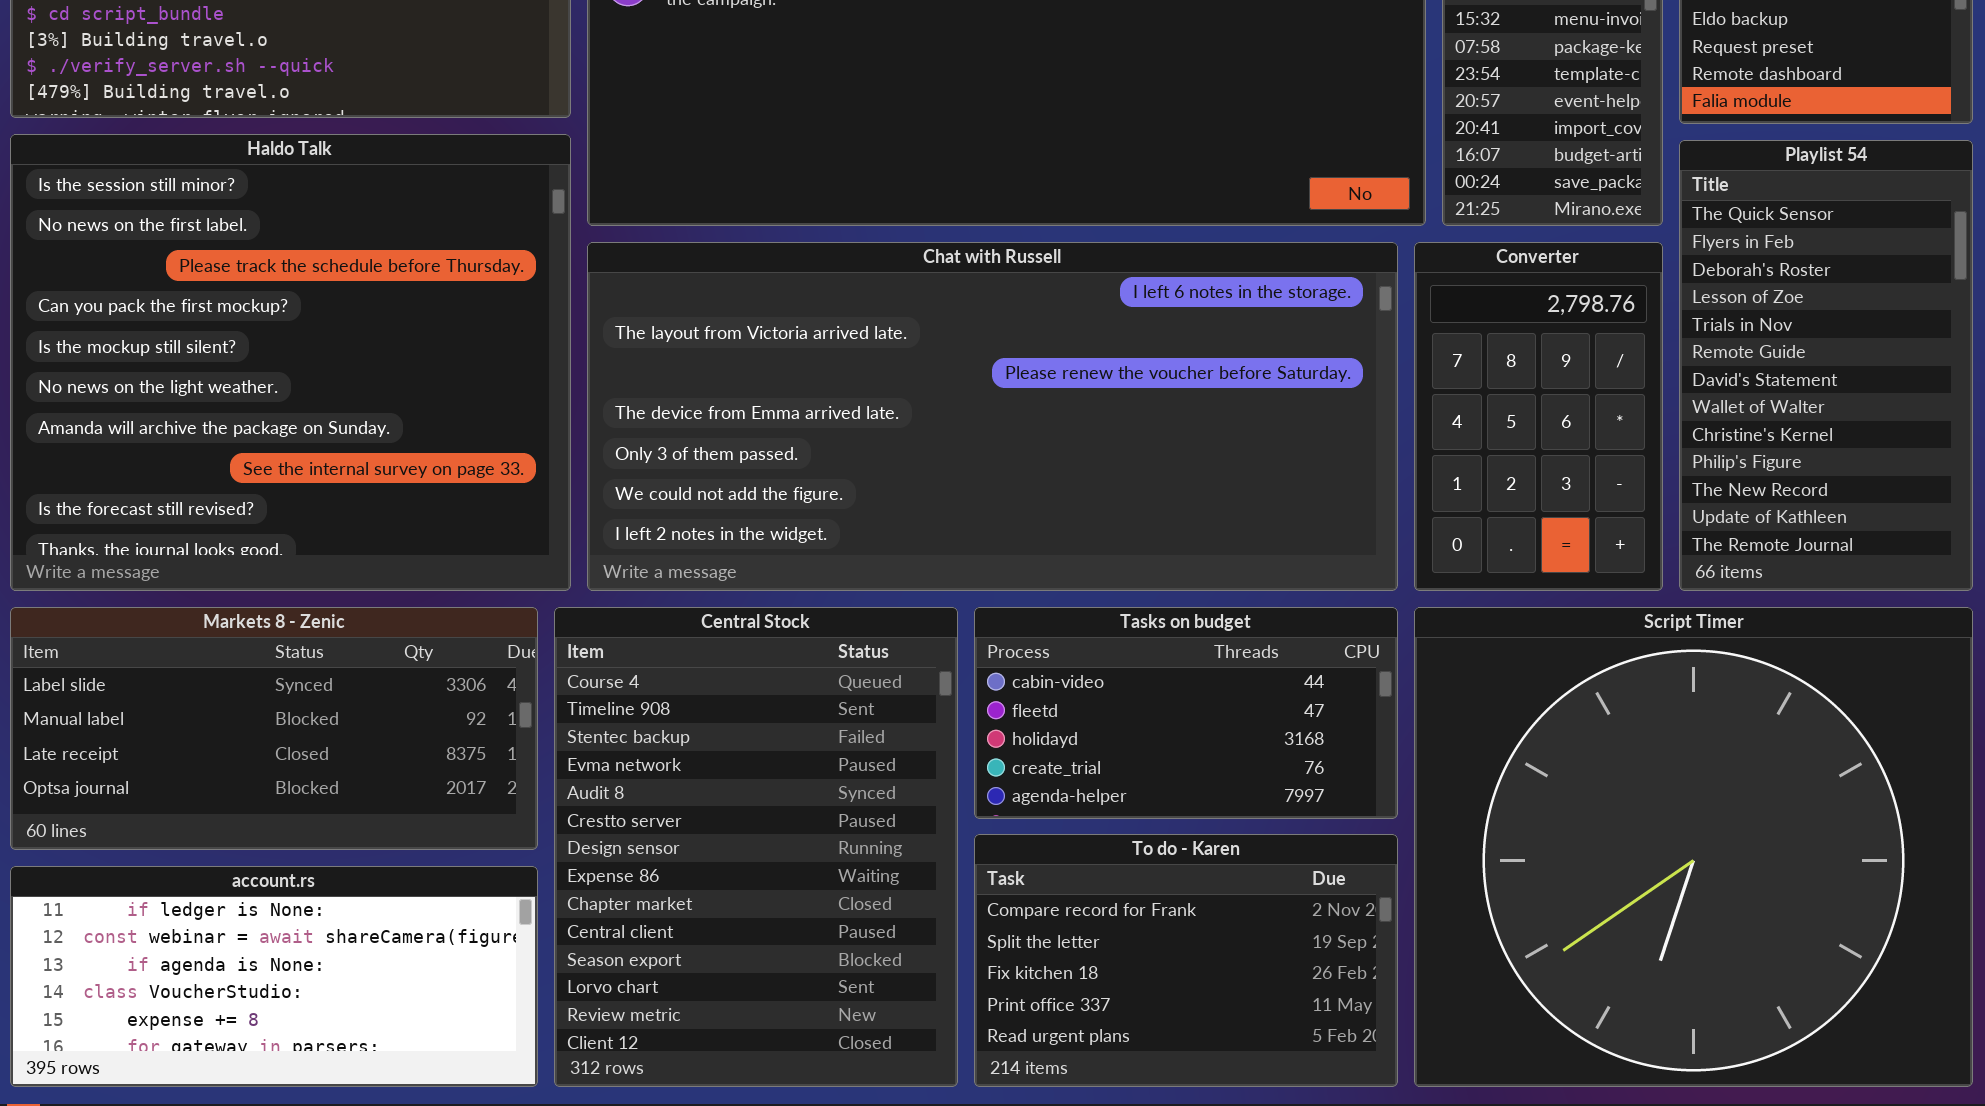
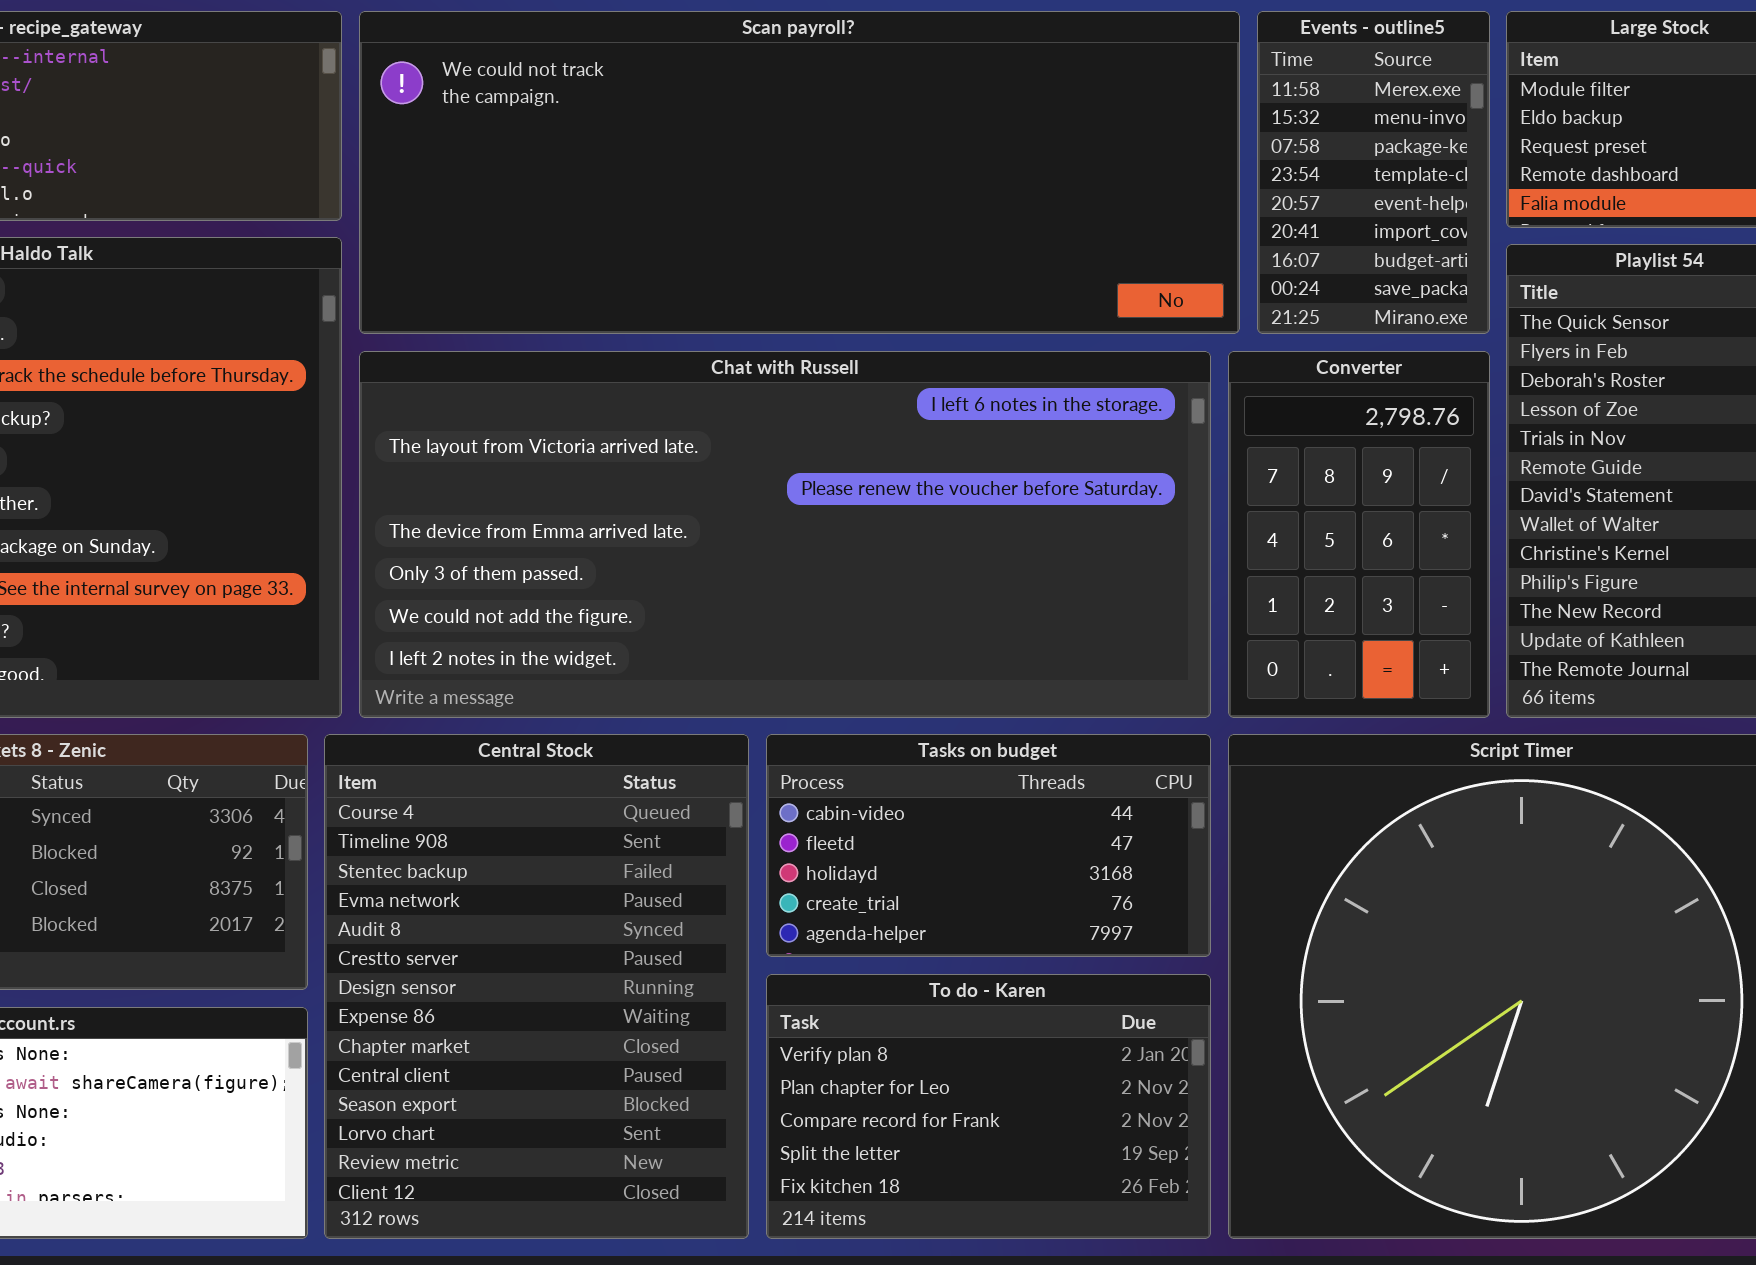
To do - Karen: [974,834,1398,1087] -> [766,974,1211,1239], scrolled up 2 rows

